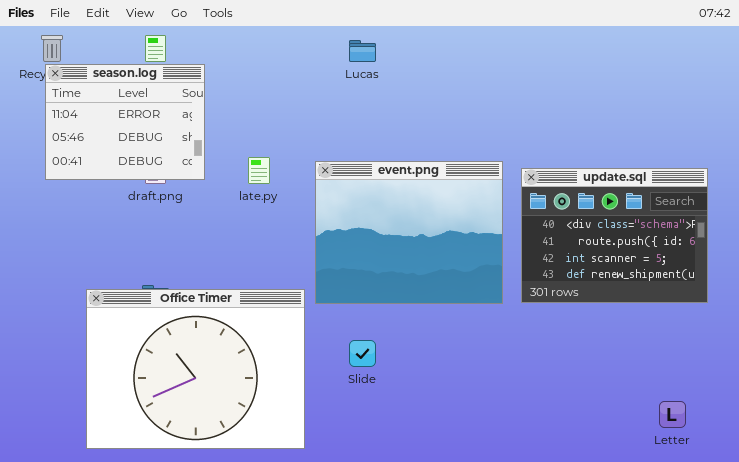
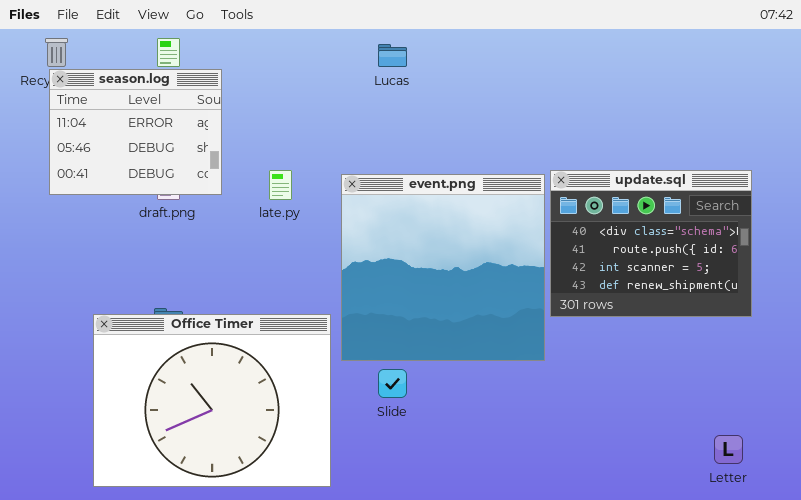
event.png: [315,161,503,304] -> [341,174,545,361], resized
update.sql: [521,168,708,303] -> [550,170,752,317], moved

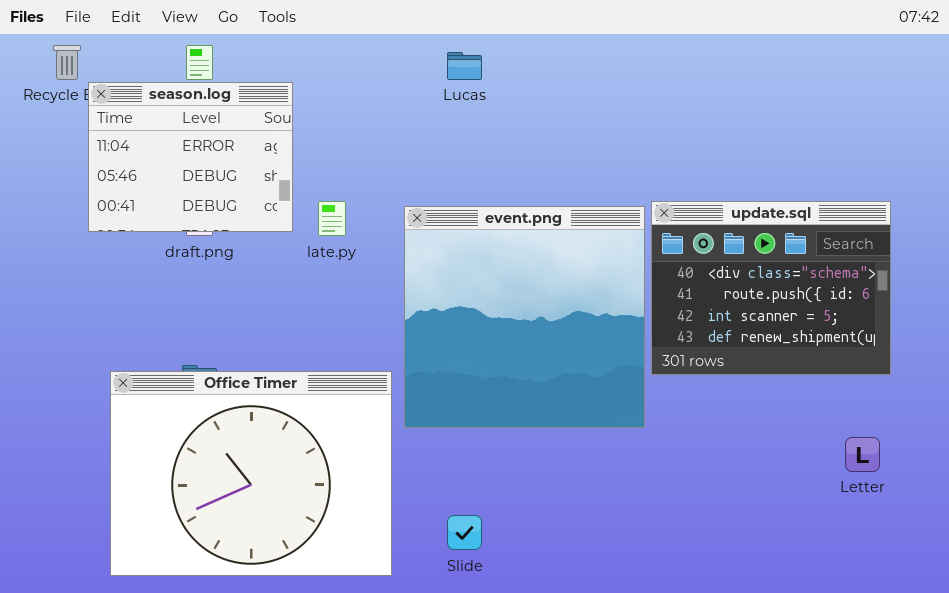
season.log: [49,69,222,195] -> [88,82,293,232], moved
Slide: [378,369,407,398] -> [447,515,482,550], moved
Letter: [714,435,743,464] -> [845,437,880,472], moved

